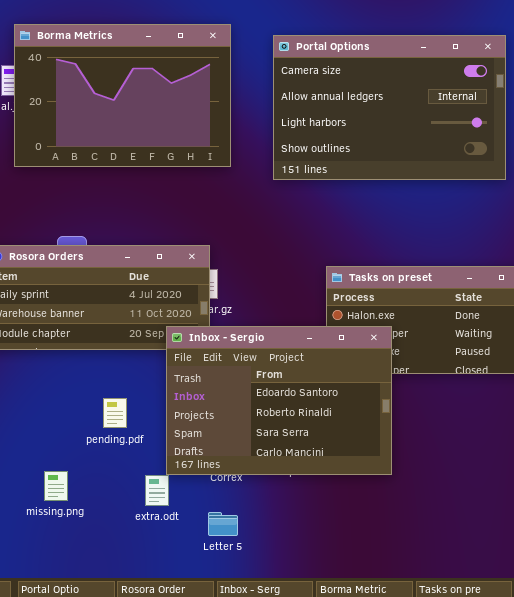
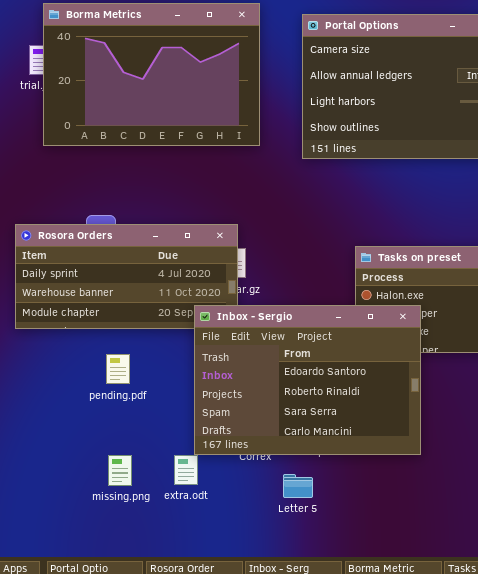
pending.pdf: [103,398,127,428] -> [106,354,130,384], moved
missing.png: [44,471,68,501] -> [108,455,132,486], moved
Letter 5: [208,512,238,536] -> [283,474,313,498], moved

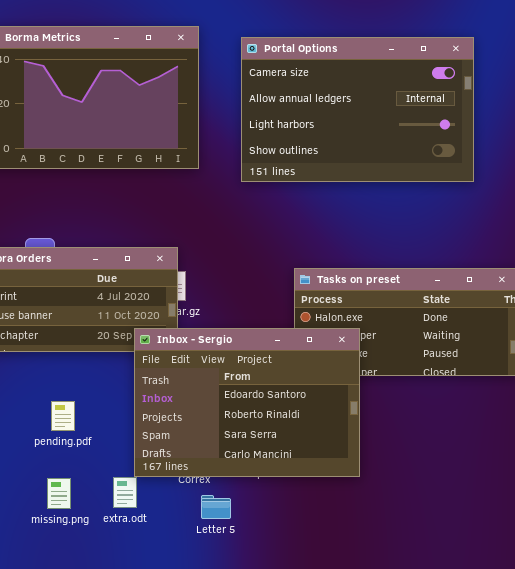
pending.pdf: [106,354,130,384] -> [51,401,75,431], moved
Letter 5: [283,474,313,498] -> [201,495,231,519], moved

